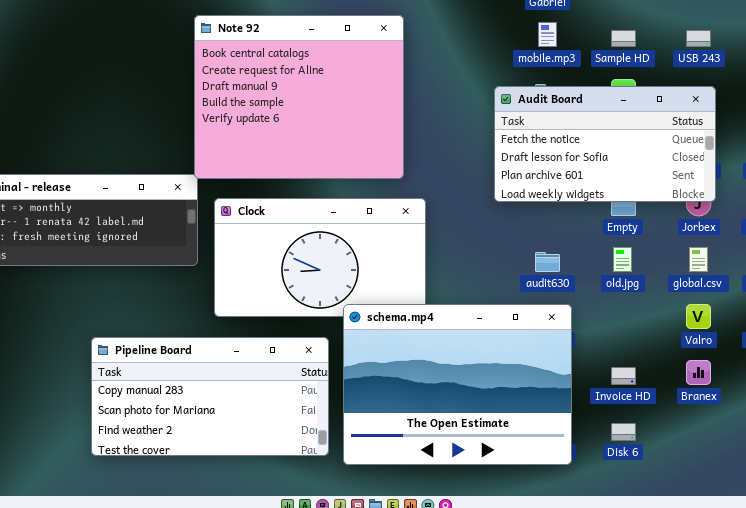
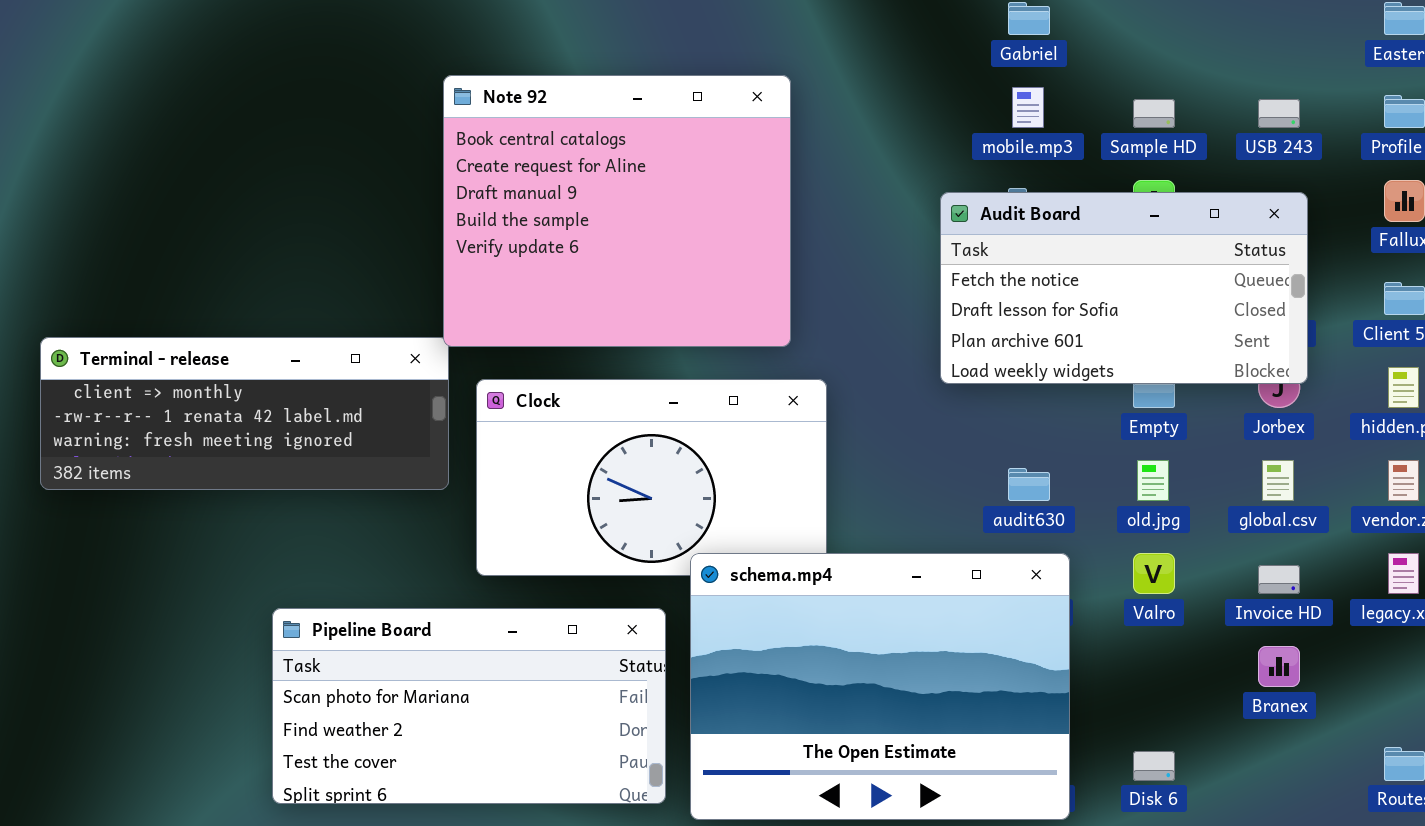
Valro: [686,304,711,329] -> [1133,553,1175,594], moved
Pipeline Board: [91,337,329,456] -> [272,608,666,804], scrolled down 1 row
Invoice HD: [611,367,636,385] -> [1258,565,1300,594], moved

